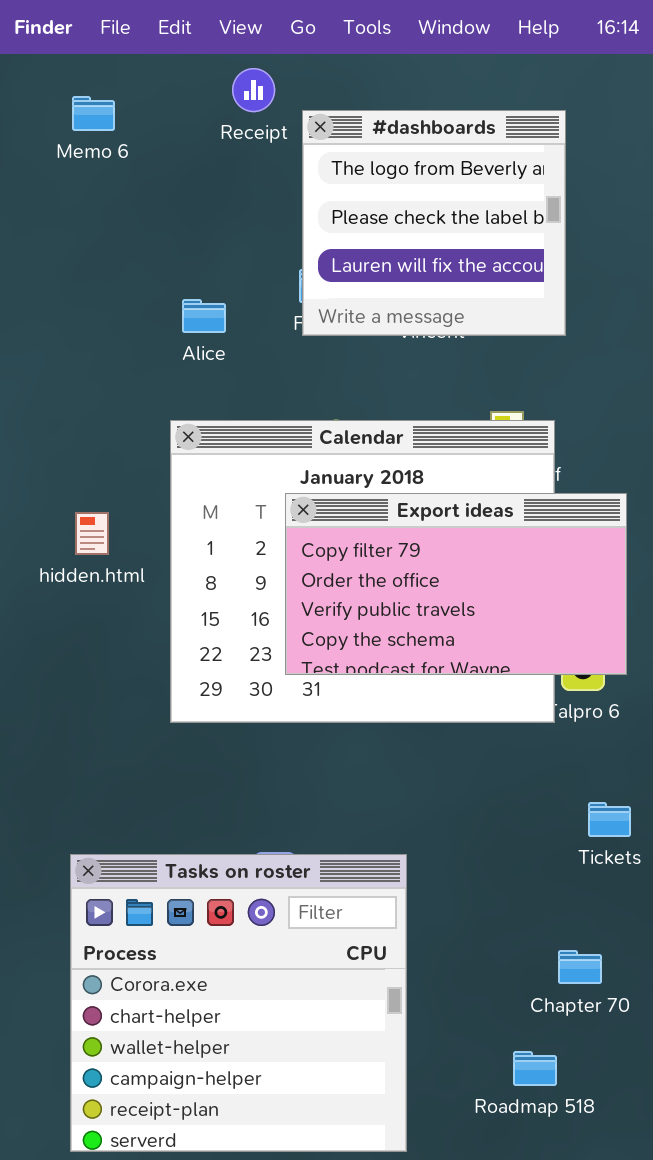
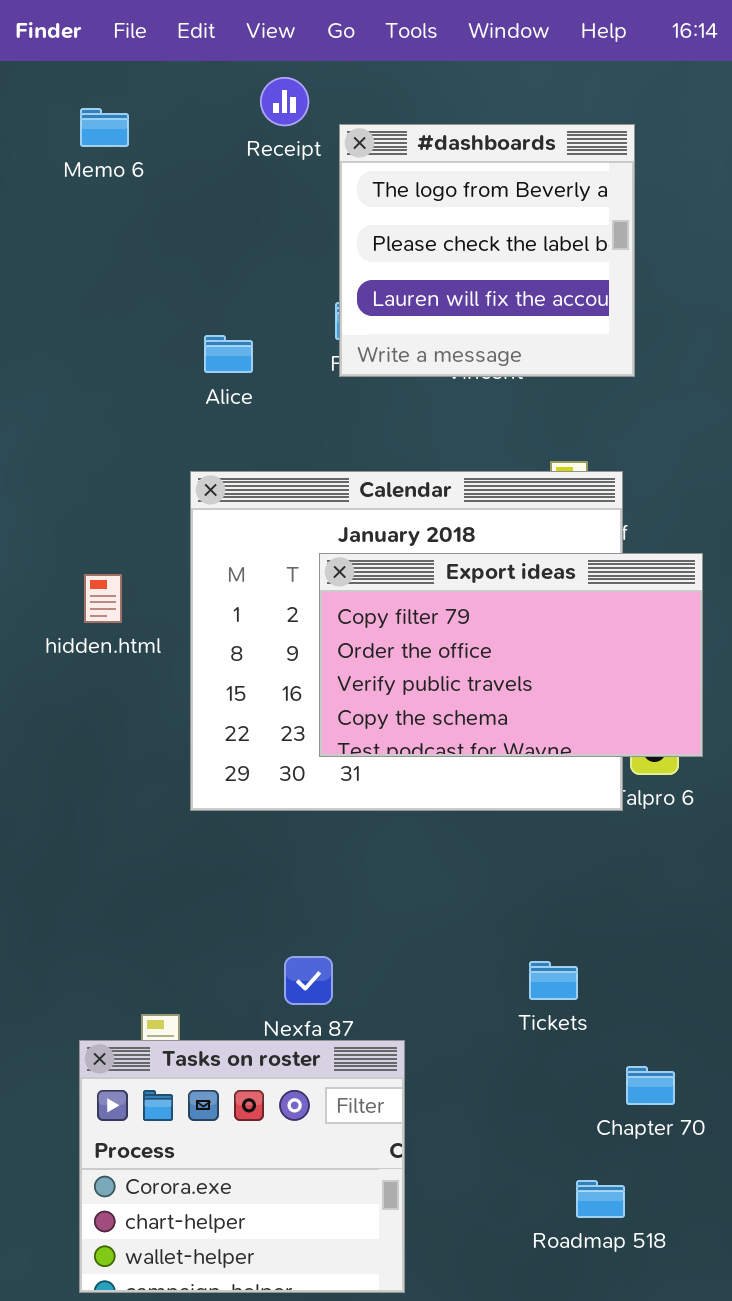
Tickets: [588,802,631,837] -> [529,961,578,1000], moved
Tasks on roster: [70,854,407,1152] -> [79,1040,405,1293], resized

